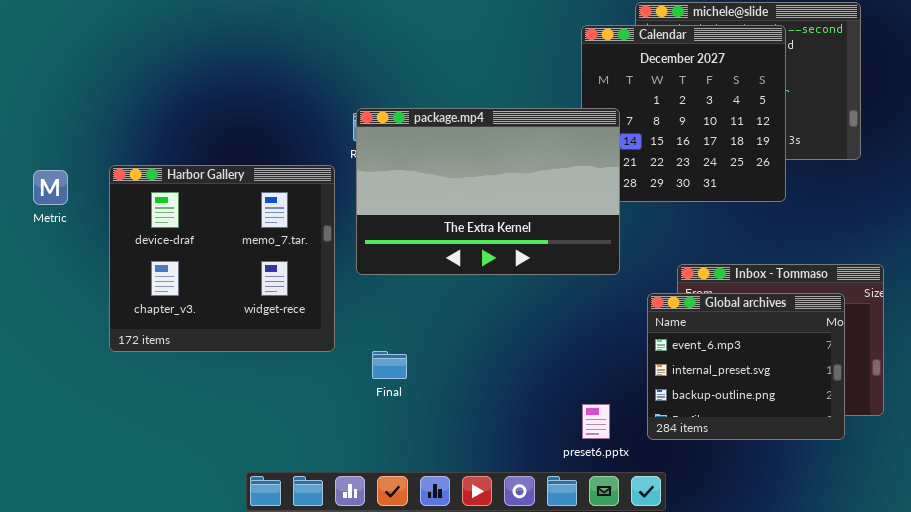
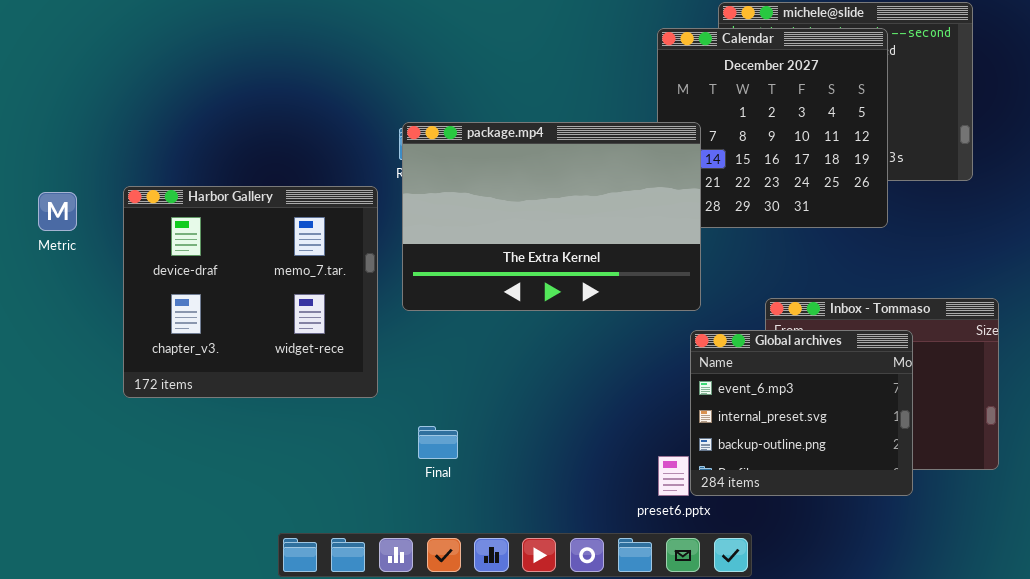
Global archives: [647,293,845,440] -> [690,330,913,496], moved
Final: [372,351,407,379] -> [418,426,458,459], moved

